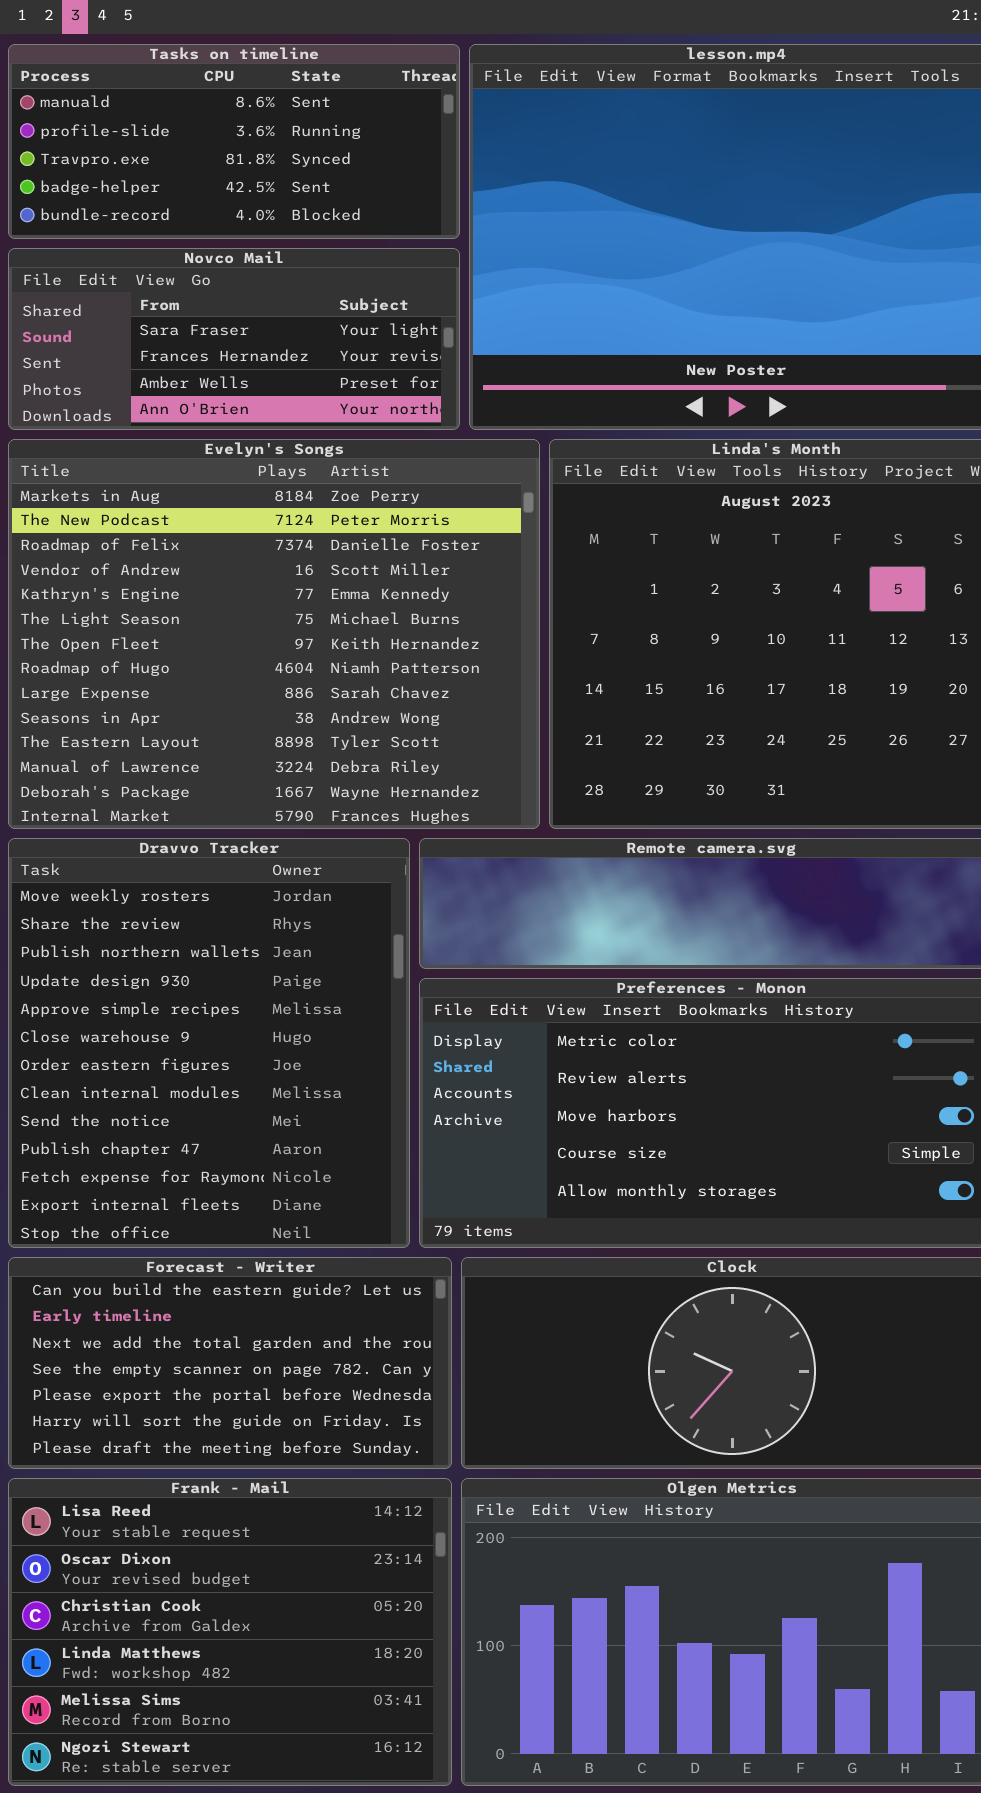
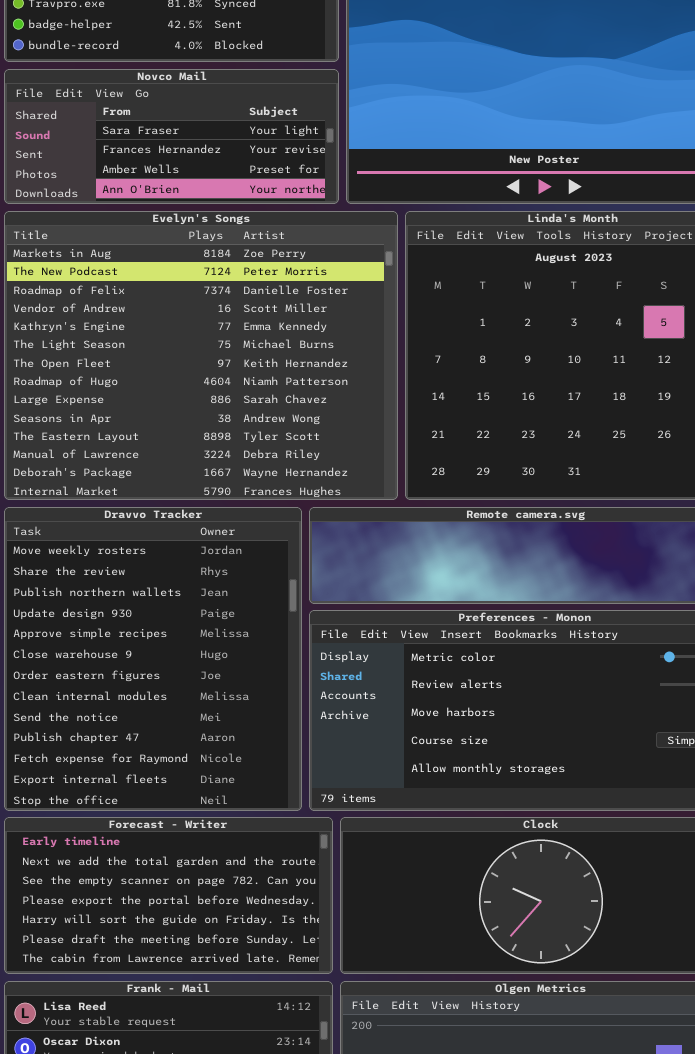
Forecast - Writer: [8,1257,452,1469] -> [4,817,333,974], scrolled down 1 row

